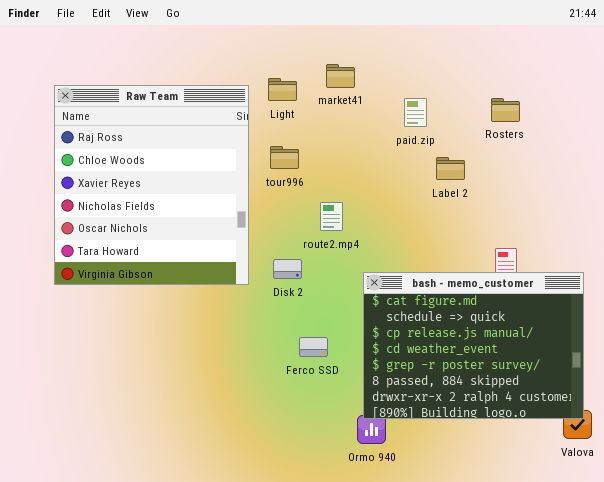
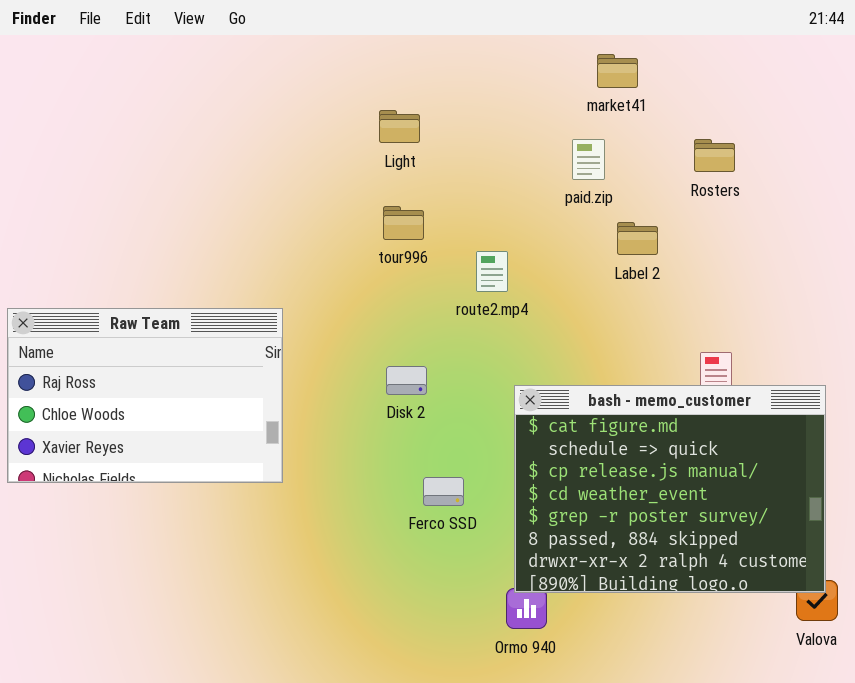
market41: [326,64,355,88] -> [597,54,638,88], moved
Raw Team: [54,85,249,285] -> [7,308,283,483], moved, resized
route2.mp4: [320,202,343,231] -> [476,251,508,292], moved

